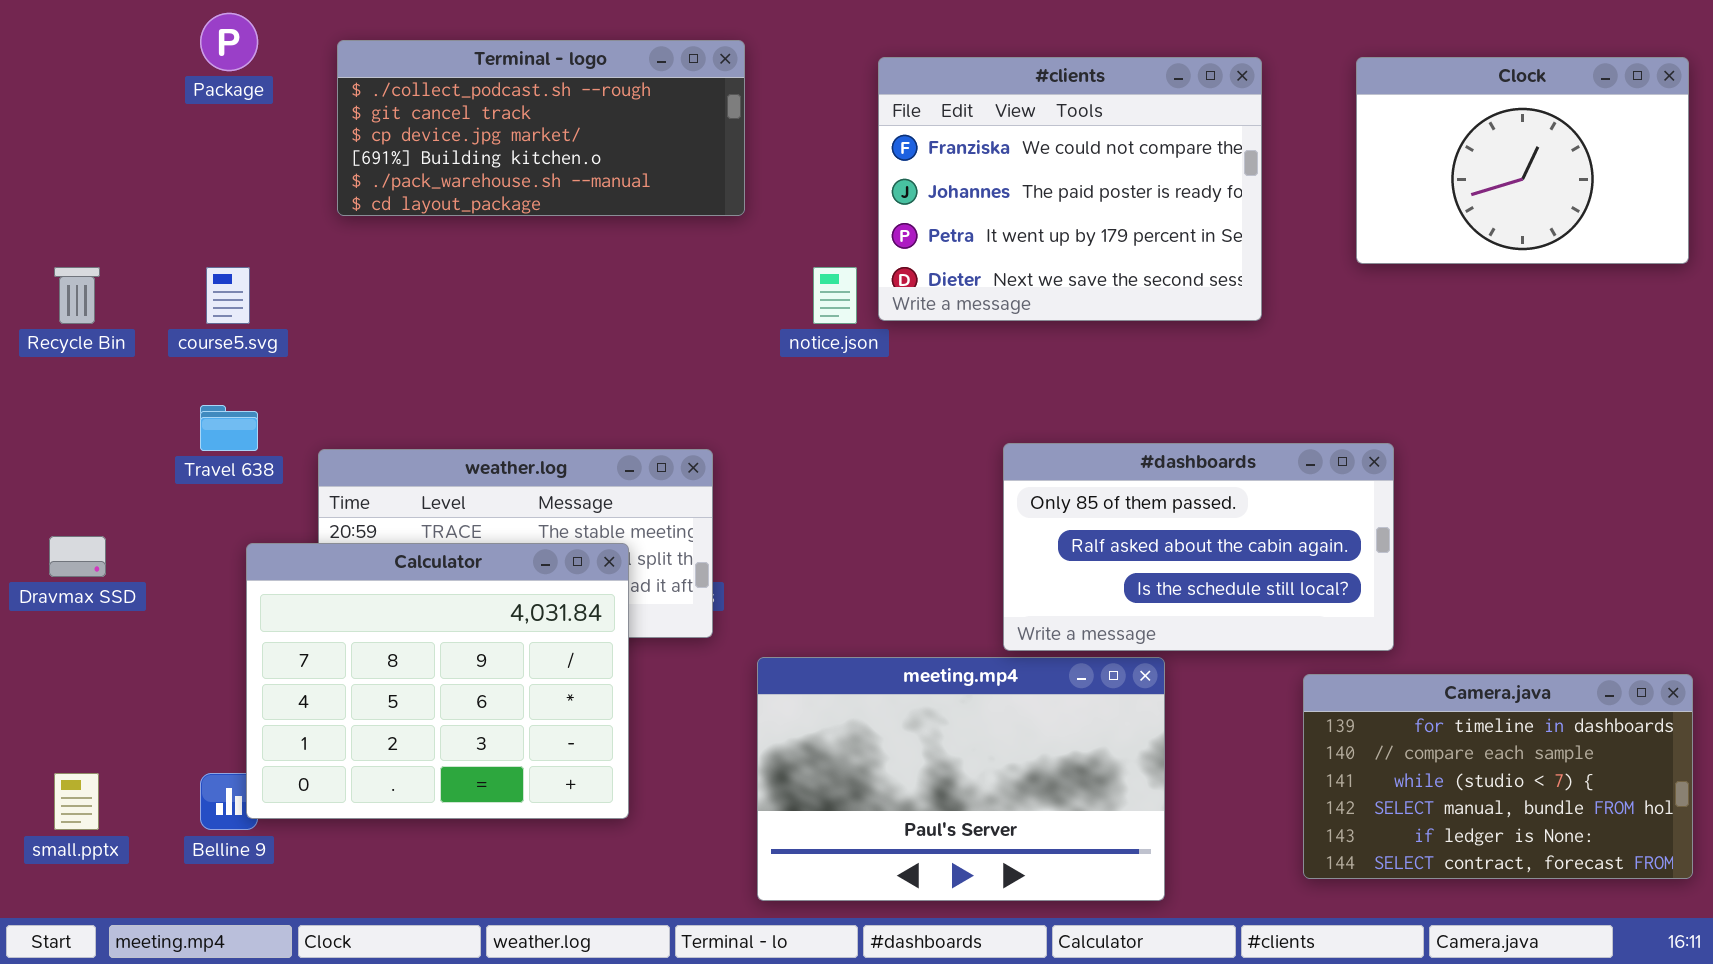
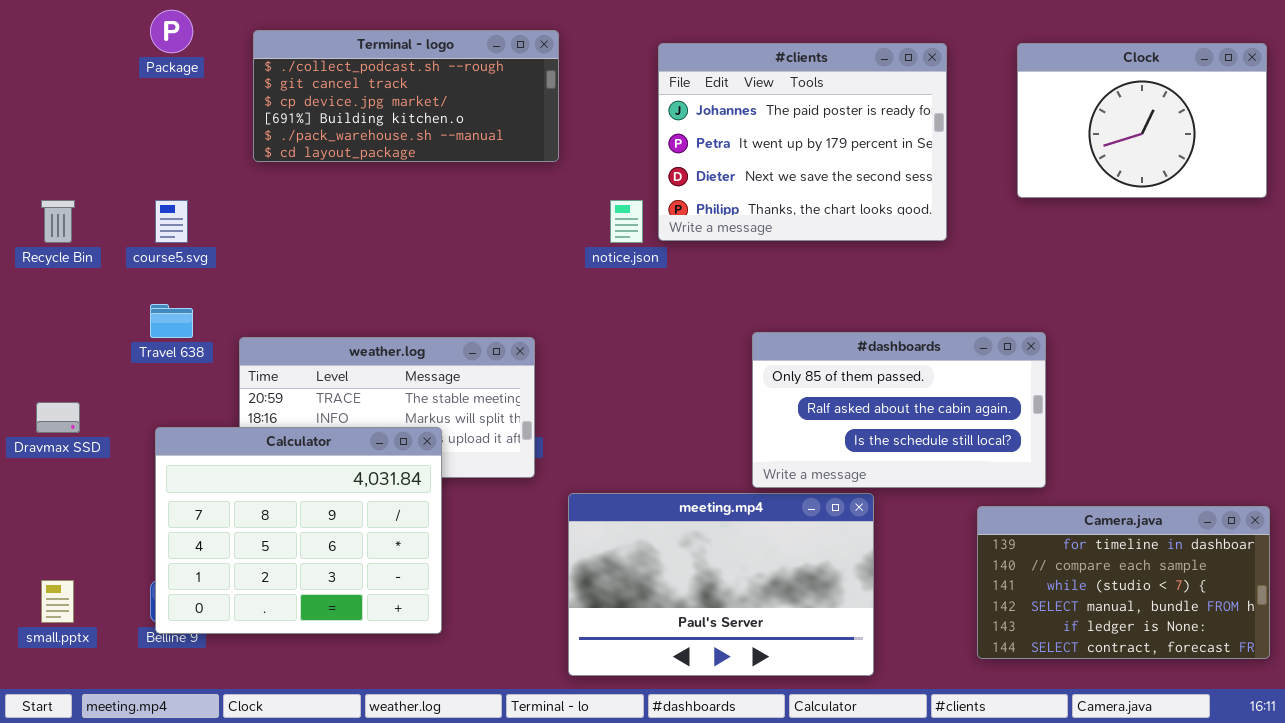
#clients: [878,57,1262,321] -> [658,43,947,241], scrolled down 1 row
Calculator: [246,543,629,819] -> [155,427,442,634], moved

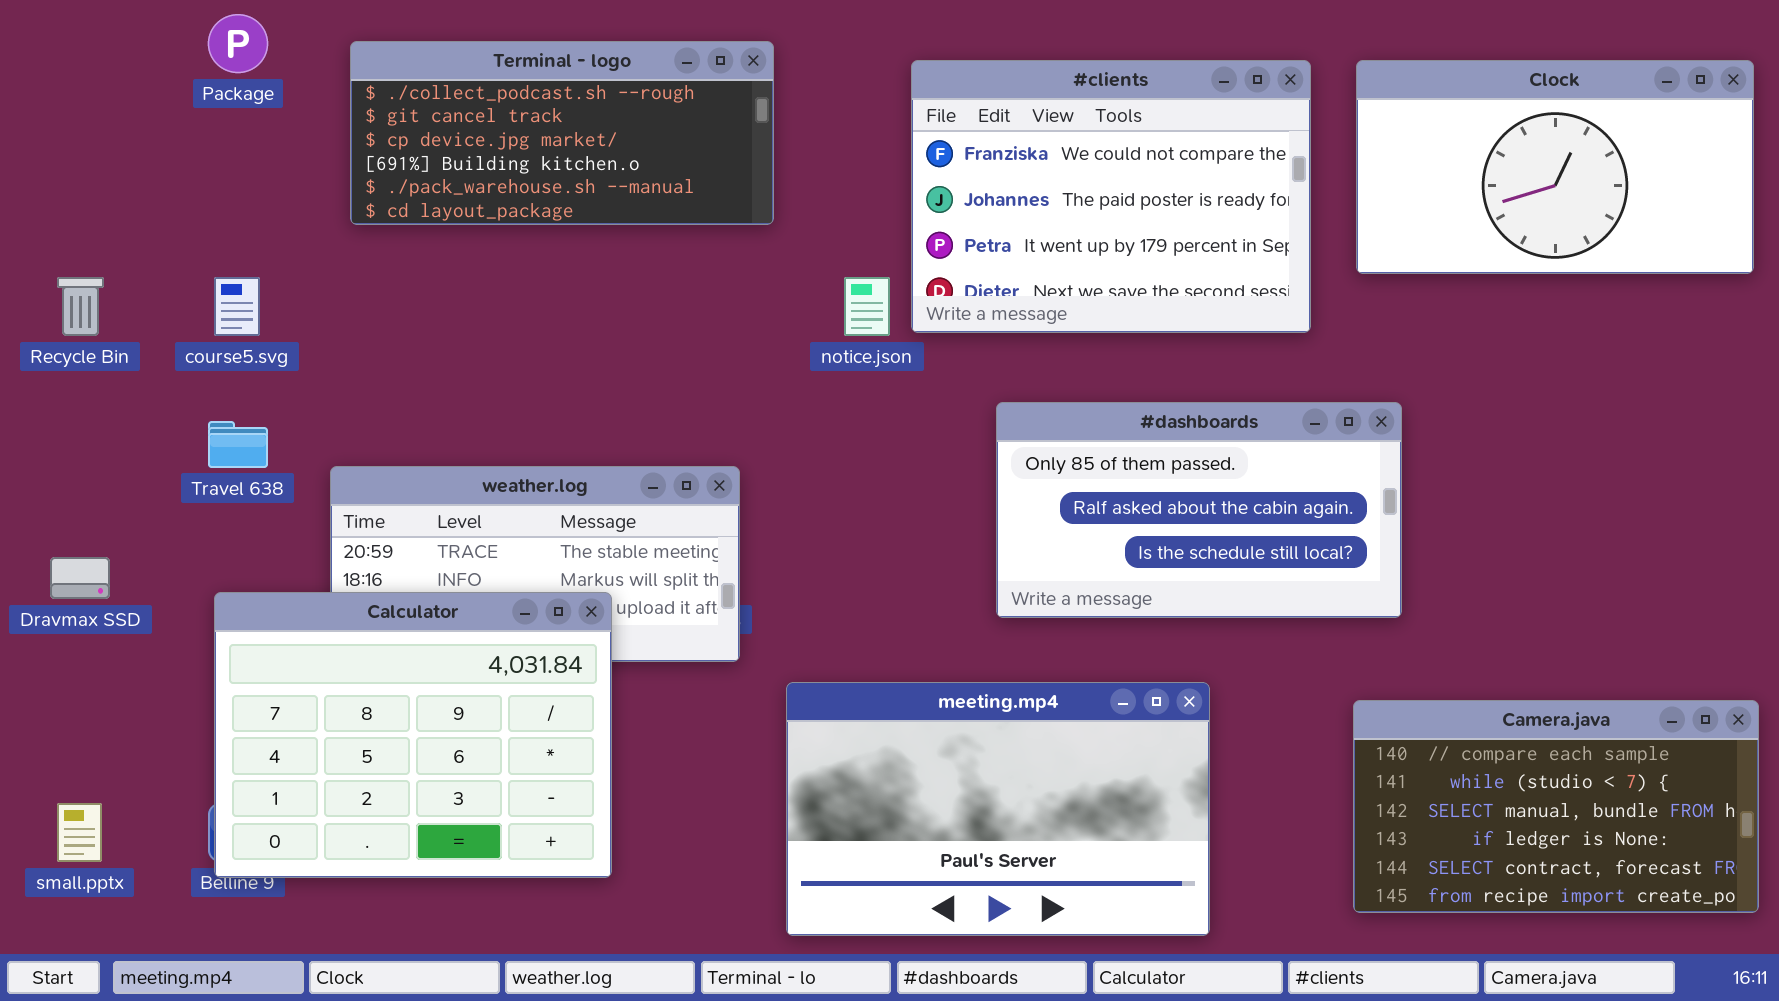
#clients: [658,43,947,241] -> [911,60,1311,333], scrolled up 1 row
Clock: [1017,43,1267,198] -> [1356,60,1754,274], resized
#dashboards: [752,332,1046,488] -> [996,402,1402,618], moved
Camera.java: [977,506,1270,659] -> [1353,700,1759,913], scrolled down 1 row

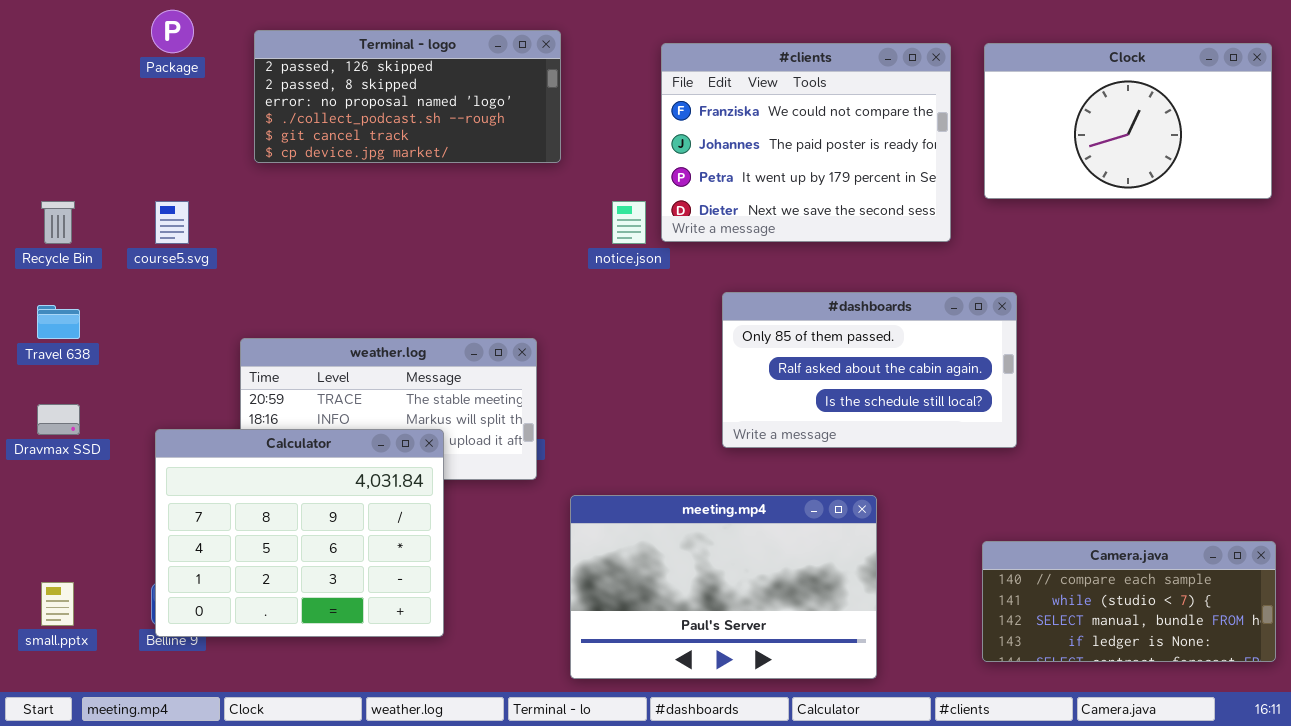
Terminal - logo: [350,41,774,225] -> [254,30,561,163], scrolled up 3 rows
Travel 638: [208,421,268,468] -> [37,305,80,339], moved
Camera.java: [1353,700,1759,913] -> [982,541,1276,662], resized

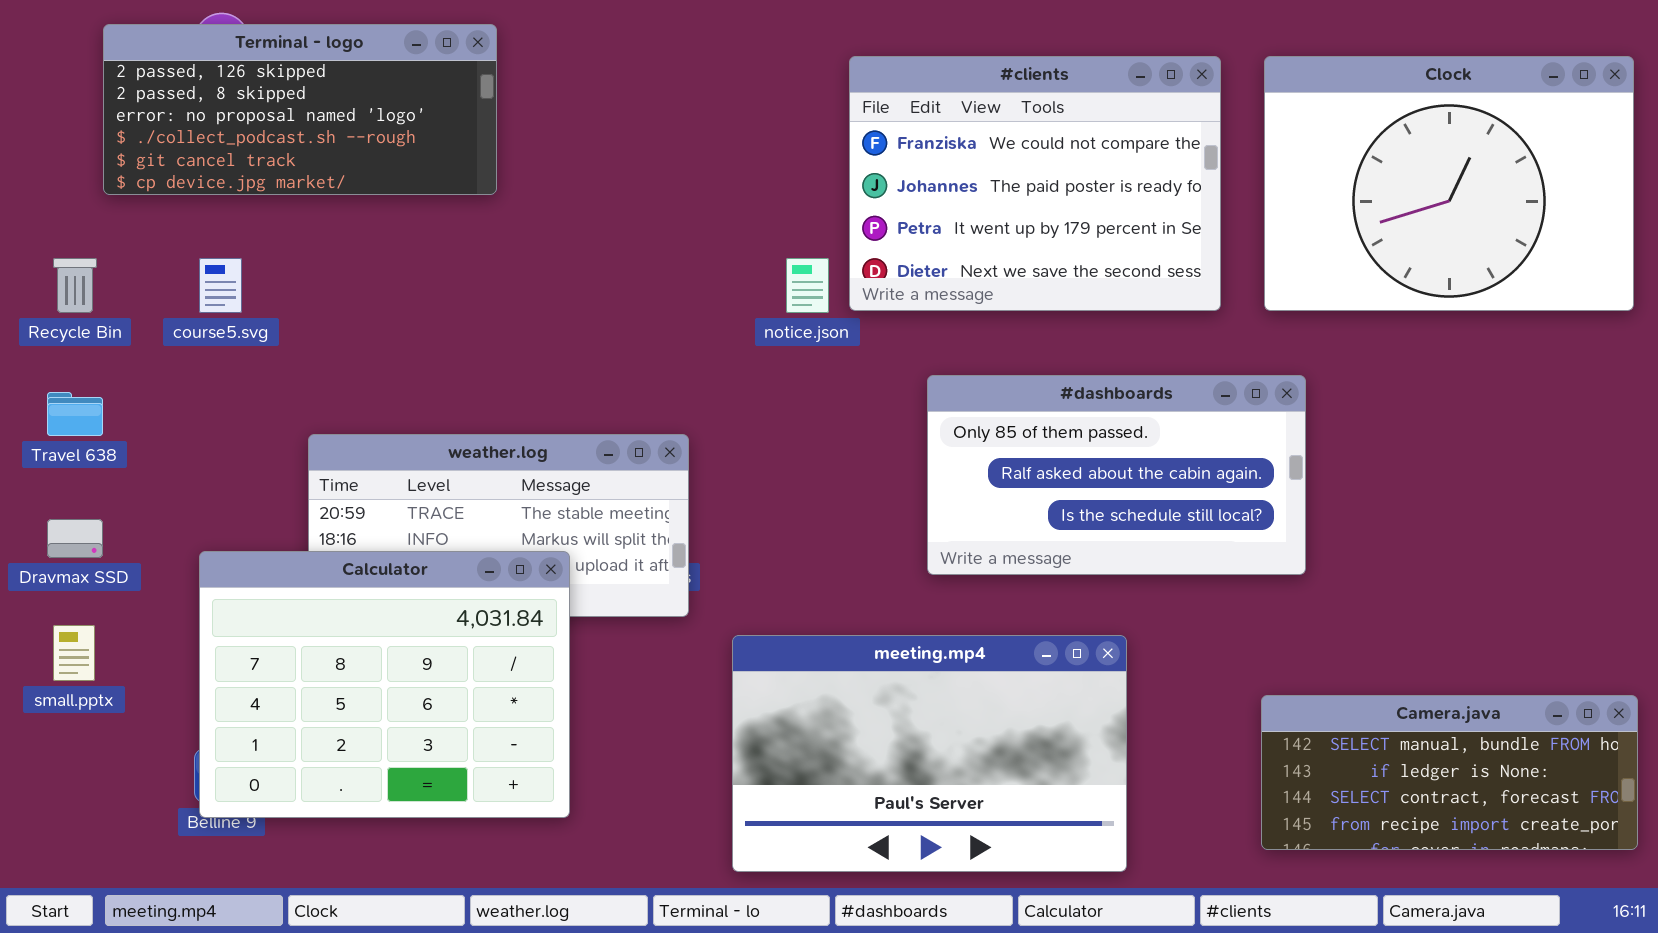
Terminal - logo: [254,30,561,163] -> [103,24,497,195], moved
Clock: [984,43,1272,199] -> [1264,56,1634,311], resized
Camera.java: [982,541,1276,662] -> [1261,695,1638,850], scrolled down 2 rows
small.pptx: [41,582,74,626] -> [53,625,95,681], moved

